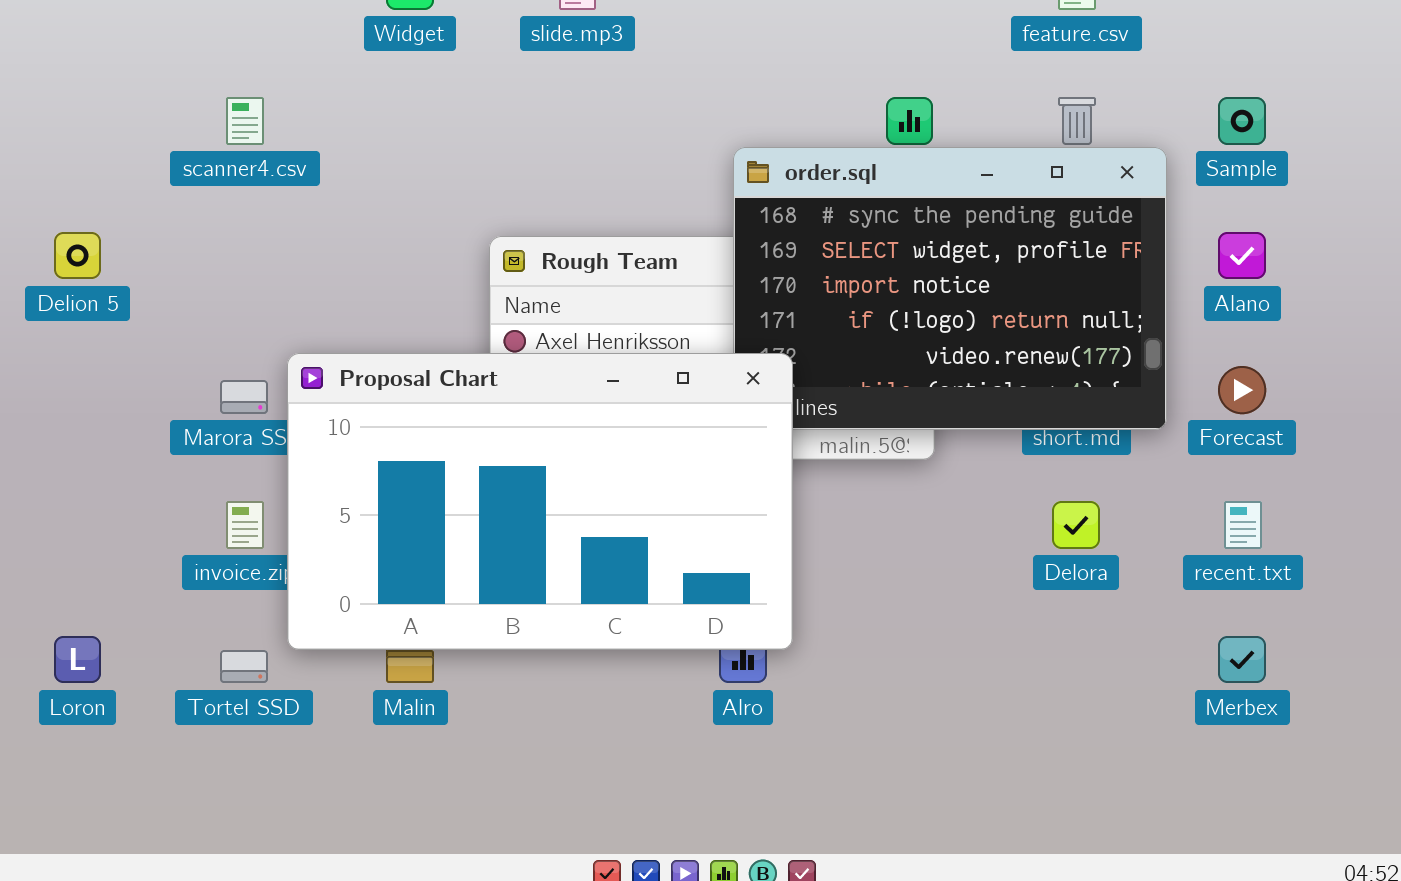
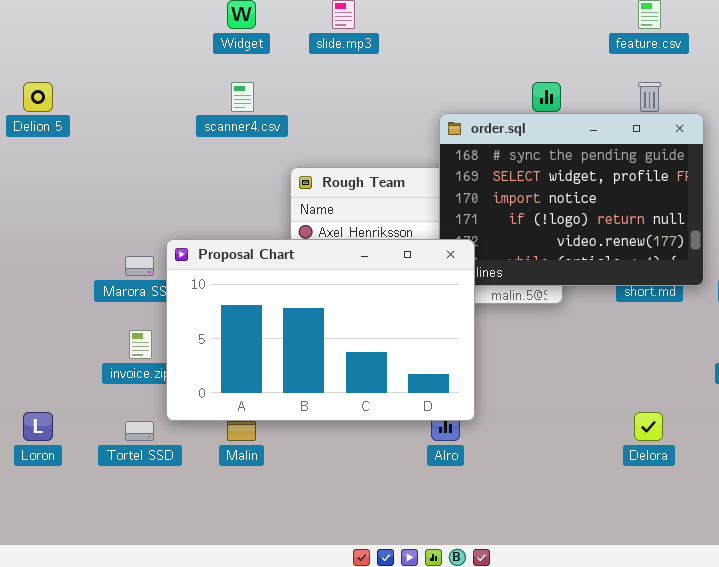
scanner4.csv: [226,97,264,145] -> [231,82,254,112], moved
Delion 5: [54,232,101,279] -> [23,82,53,112], moved
Delora: [1052,501,1100,549] -> [634,412,663,441], moved

